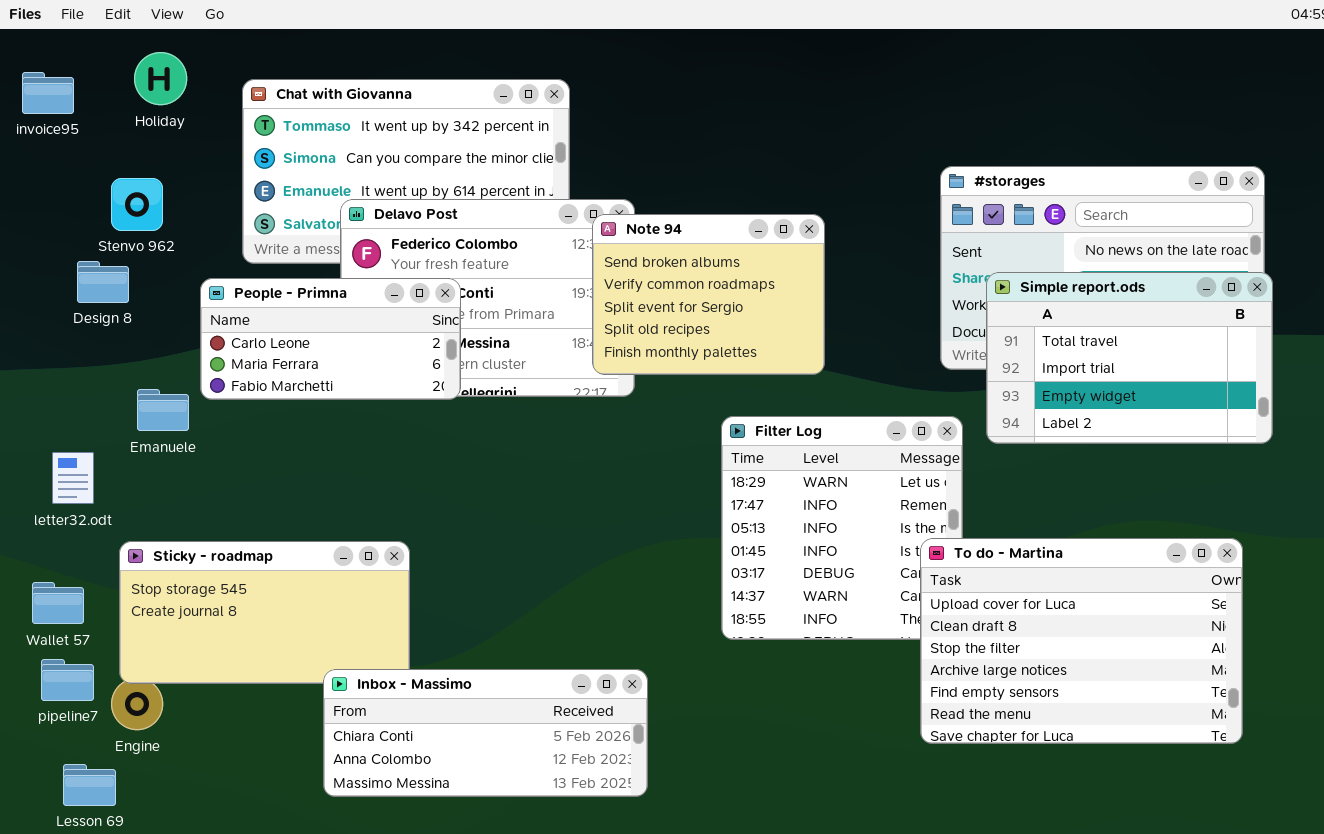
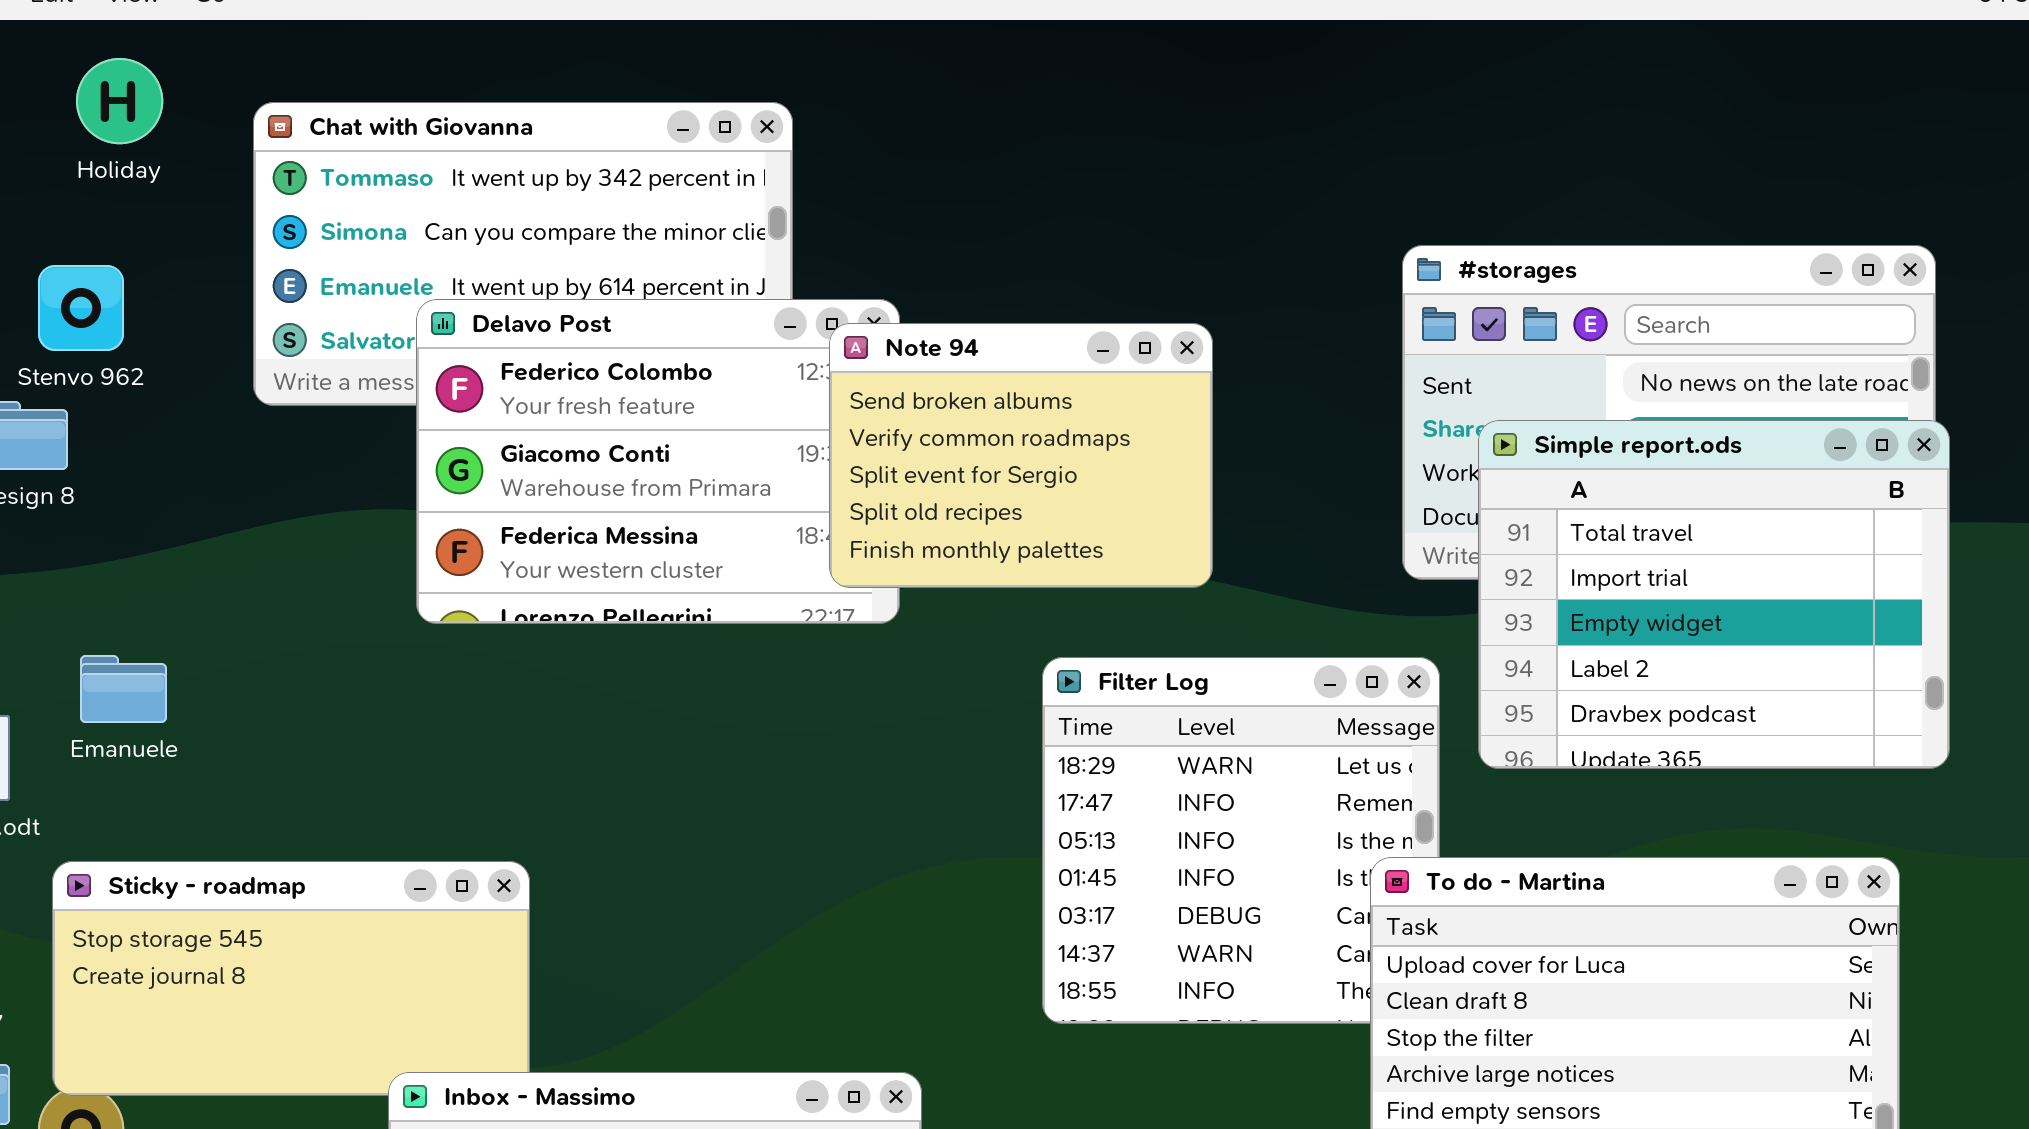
Simple report.ods: [986,272,1273,444] -> [1478,420,1950,769], resized
People - Primna: [200,278,461,400] -> none, closed
Emanuele: [137,389,189,431] -> [80,655,167,723], moved

